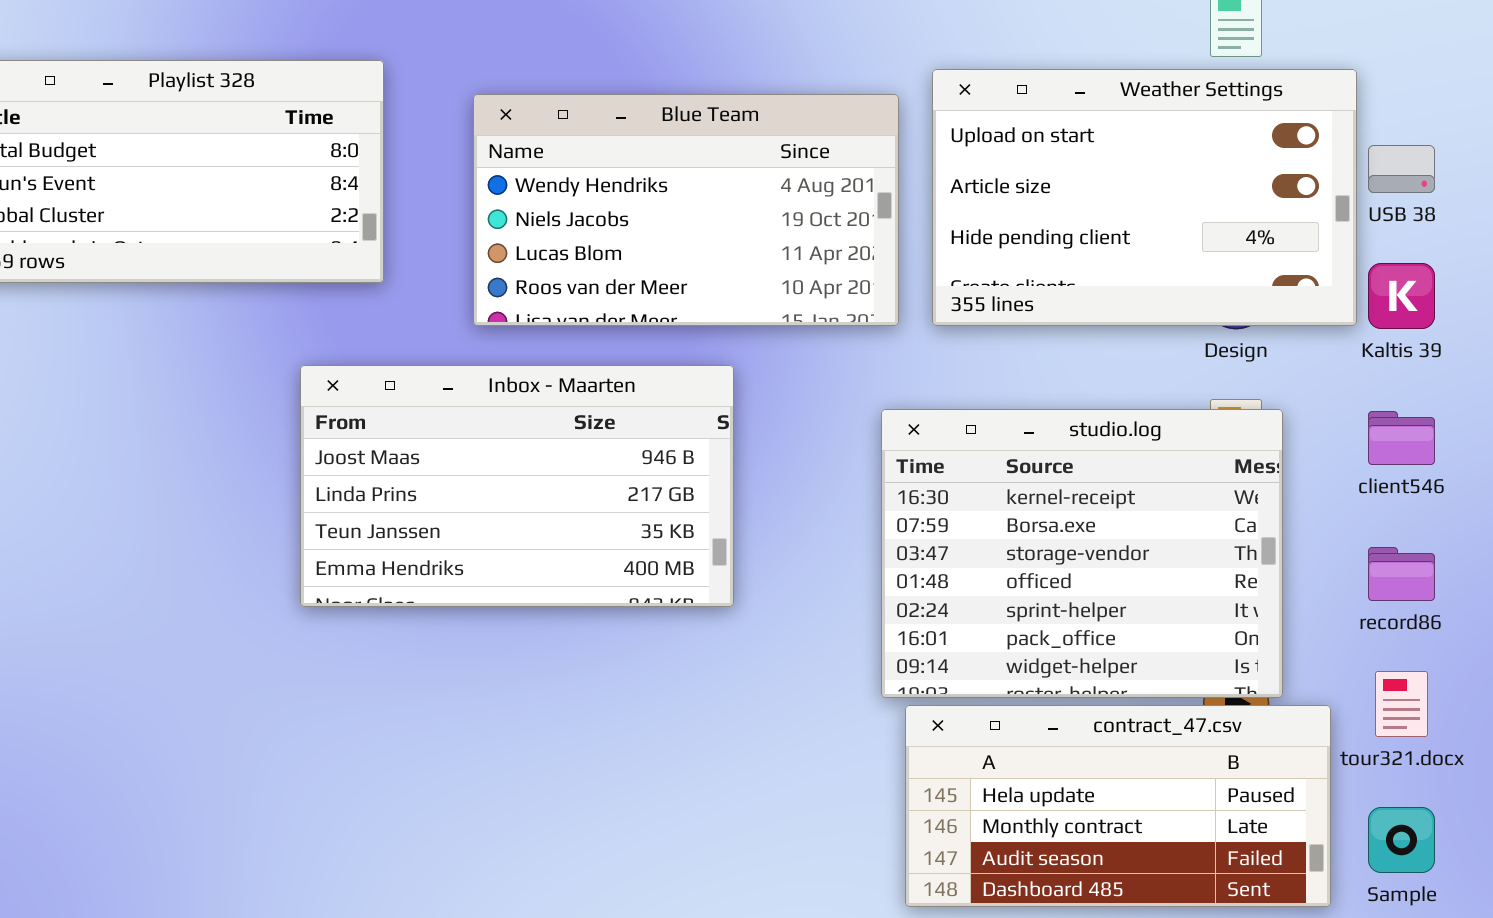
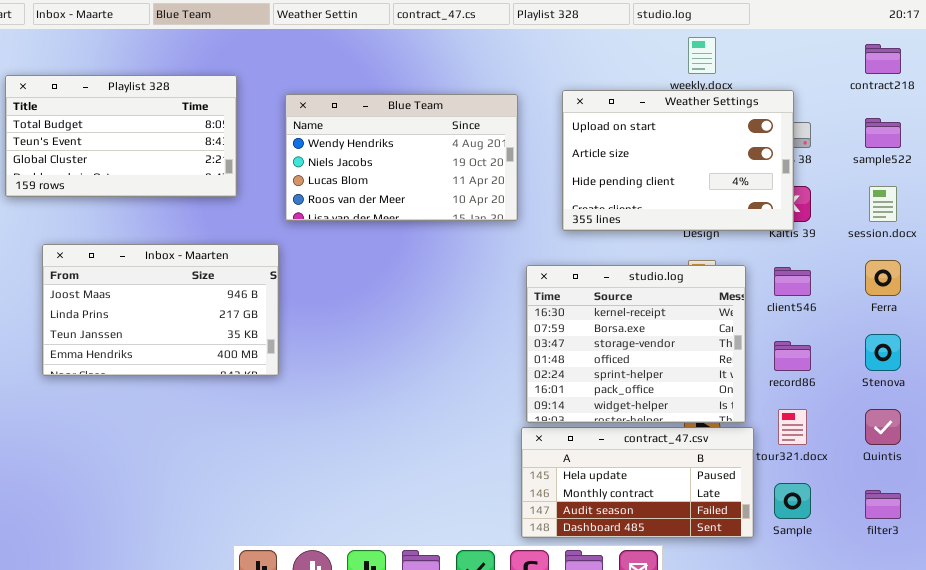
Weather Settings: [932,69,1357,326] -> [562,90,794,231], moved
Inbox - Maarten: [300,365,734,607] -> [42,244,279,376], moved
studio.log: [881,409,1283,698] -> [526,265,746,423], moved

